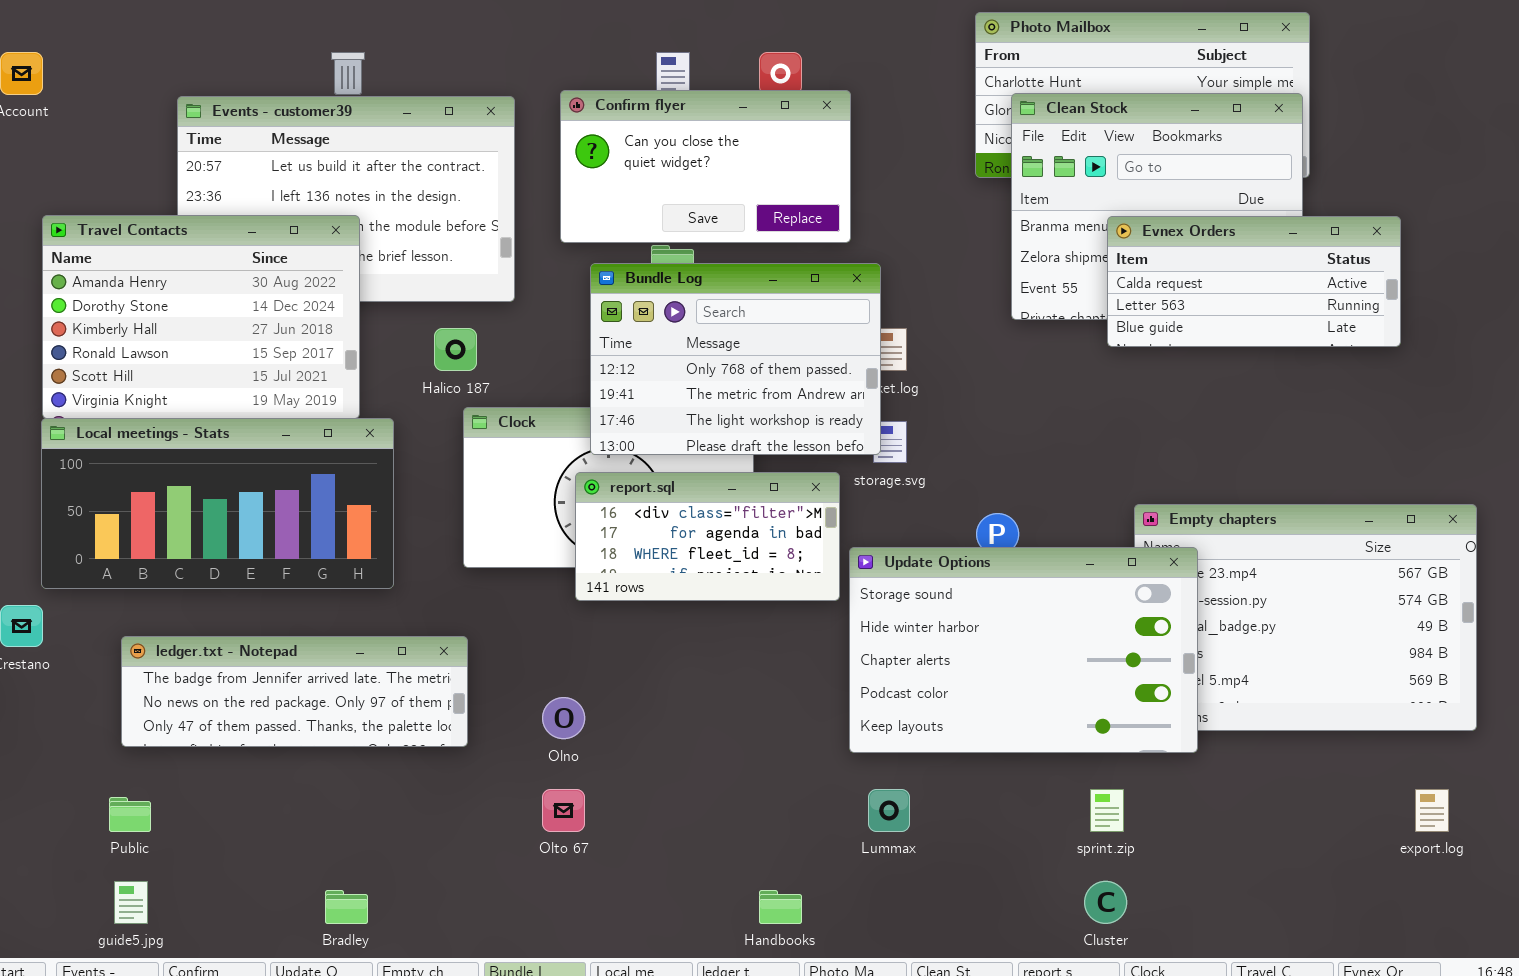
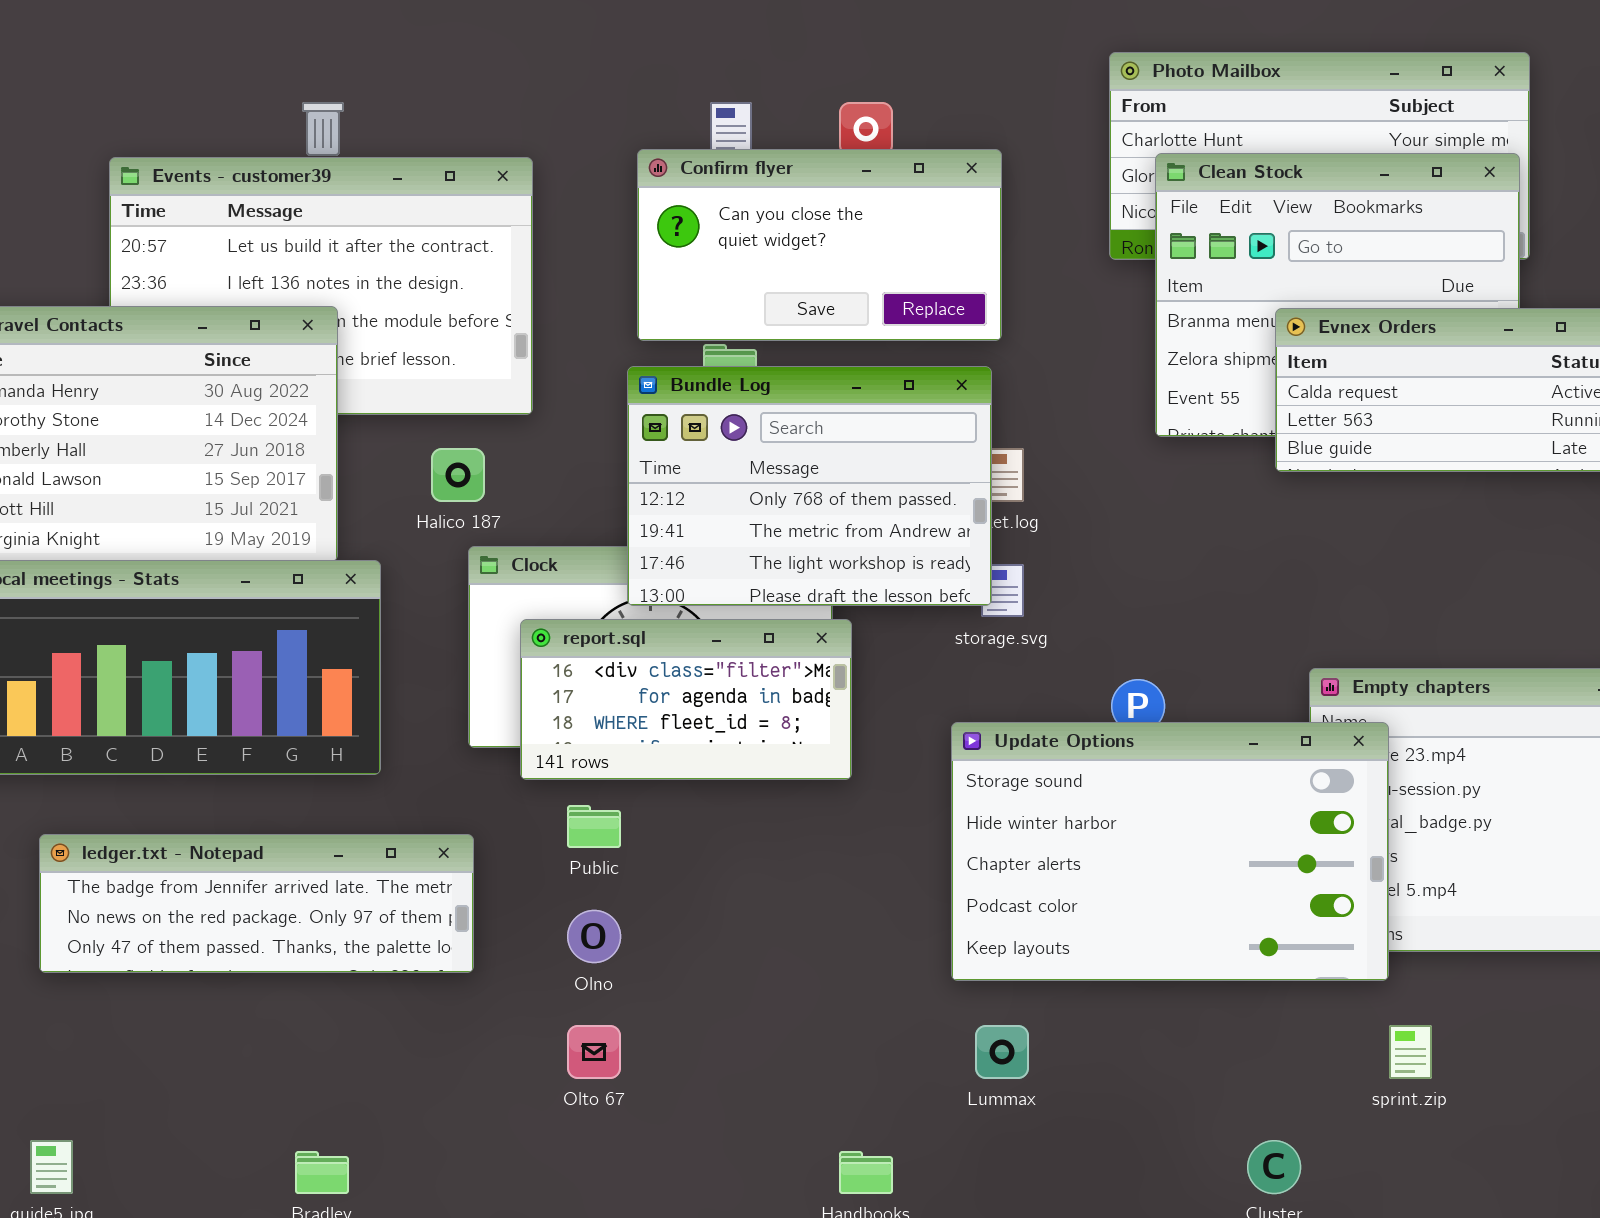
Confirm flyer: [560,90,851,243] -> [637,149,1002,341], moved
report.sql: [575,472,840,601] -> [520,619,852,780], moved
sprint.zip: [1090,789,1124,832] -> [1389,1025,1432,1079], moved
Public: [109,797,151,832] -> [567,805,621,848], moved

